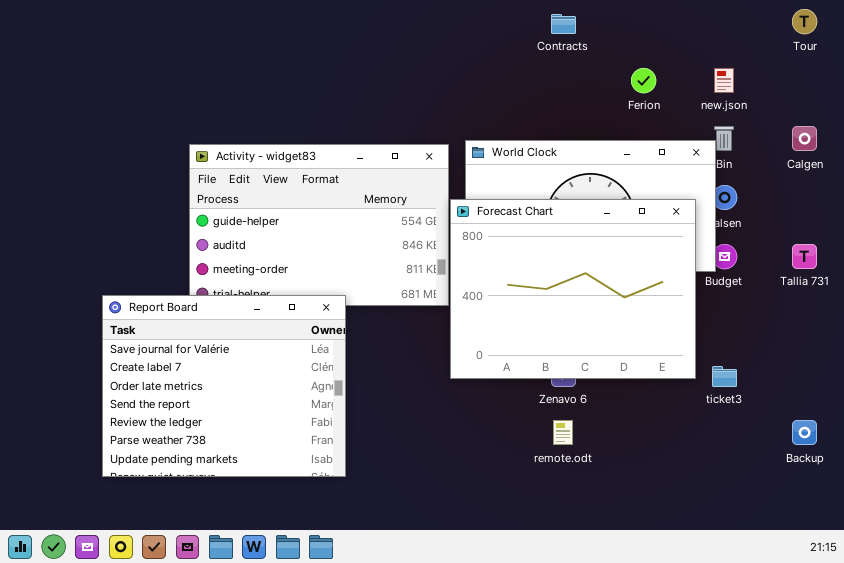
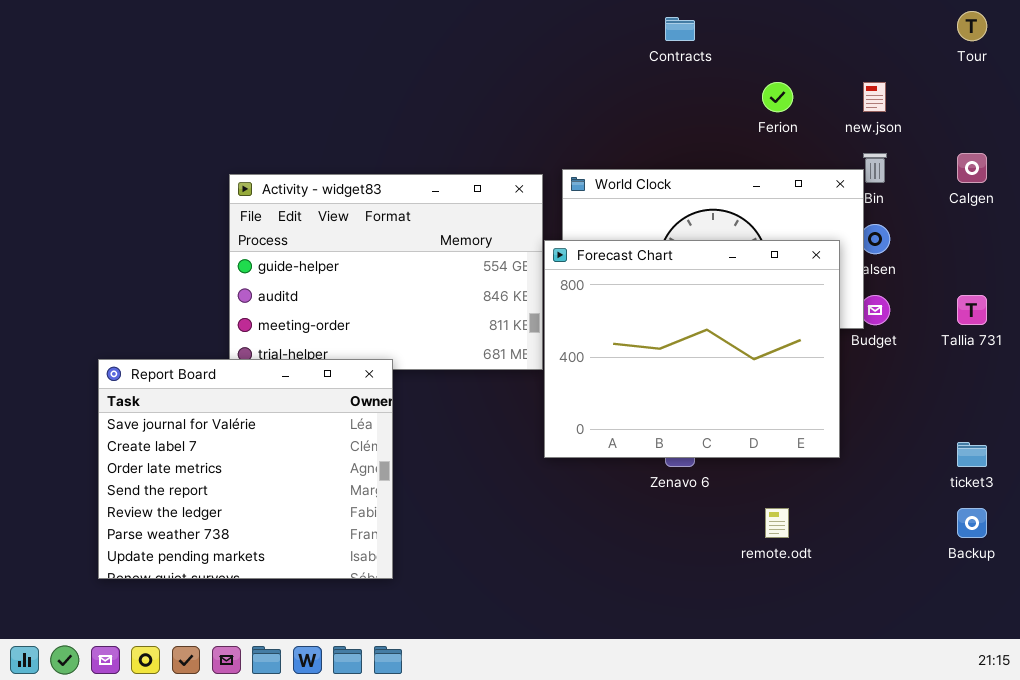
Report Board: [102,295,346,477] -> [98,359,393,579], moved
ticket3: [712,366,737,387] -> [957,442,987,467], moved
remote.odt: [553,420,573,445] -> [765,508,789,538], moved

